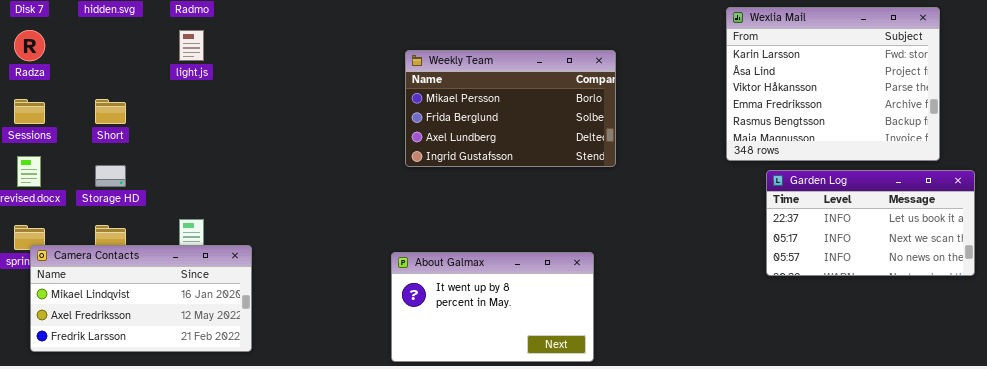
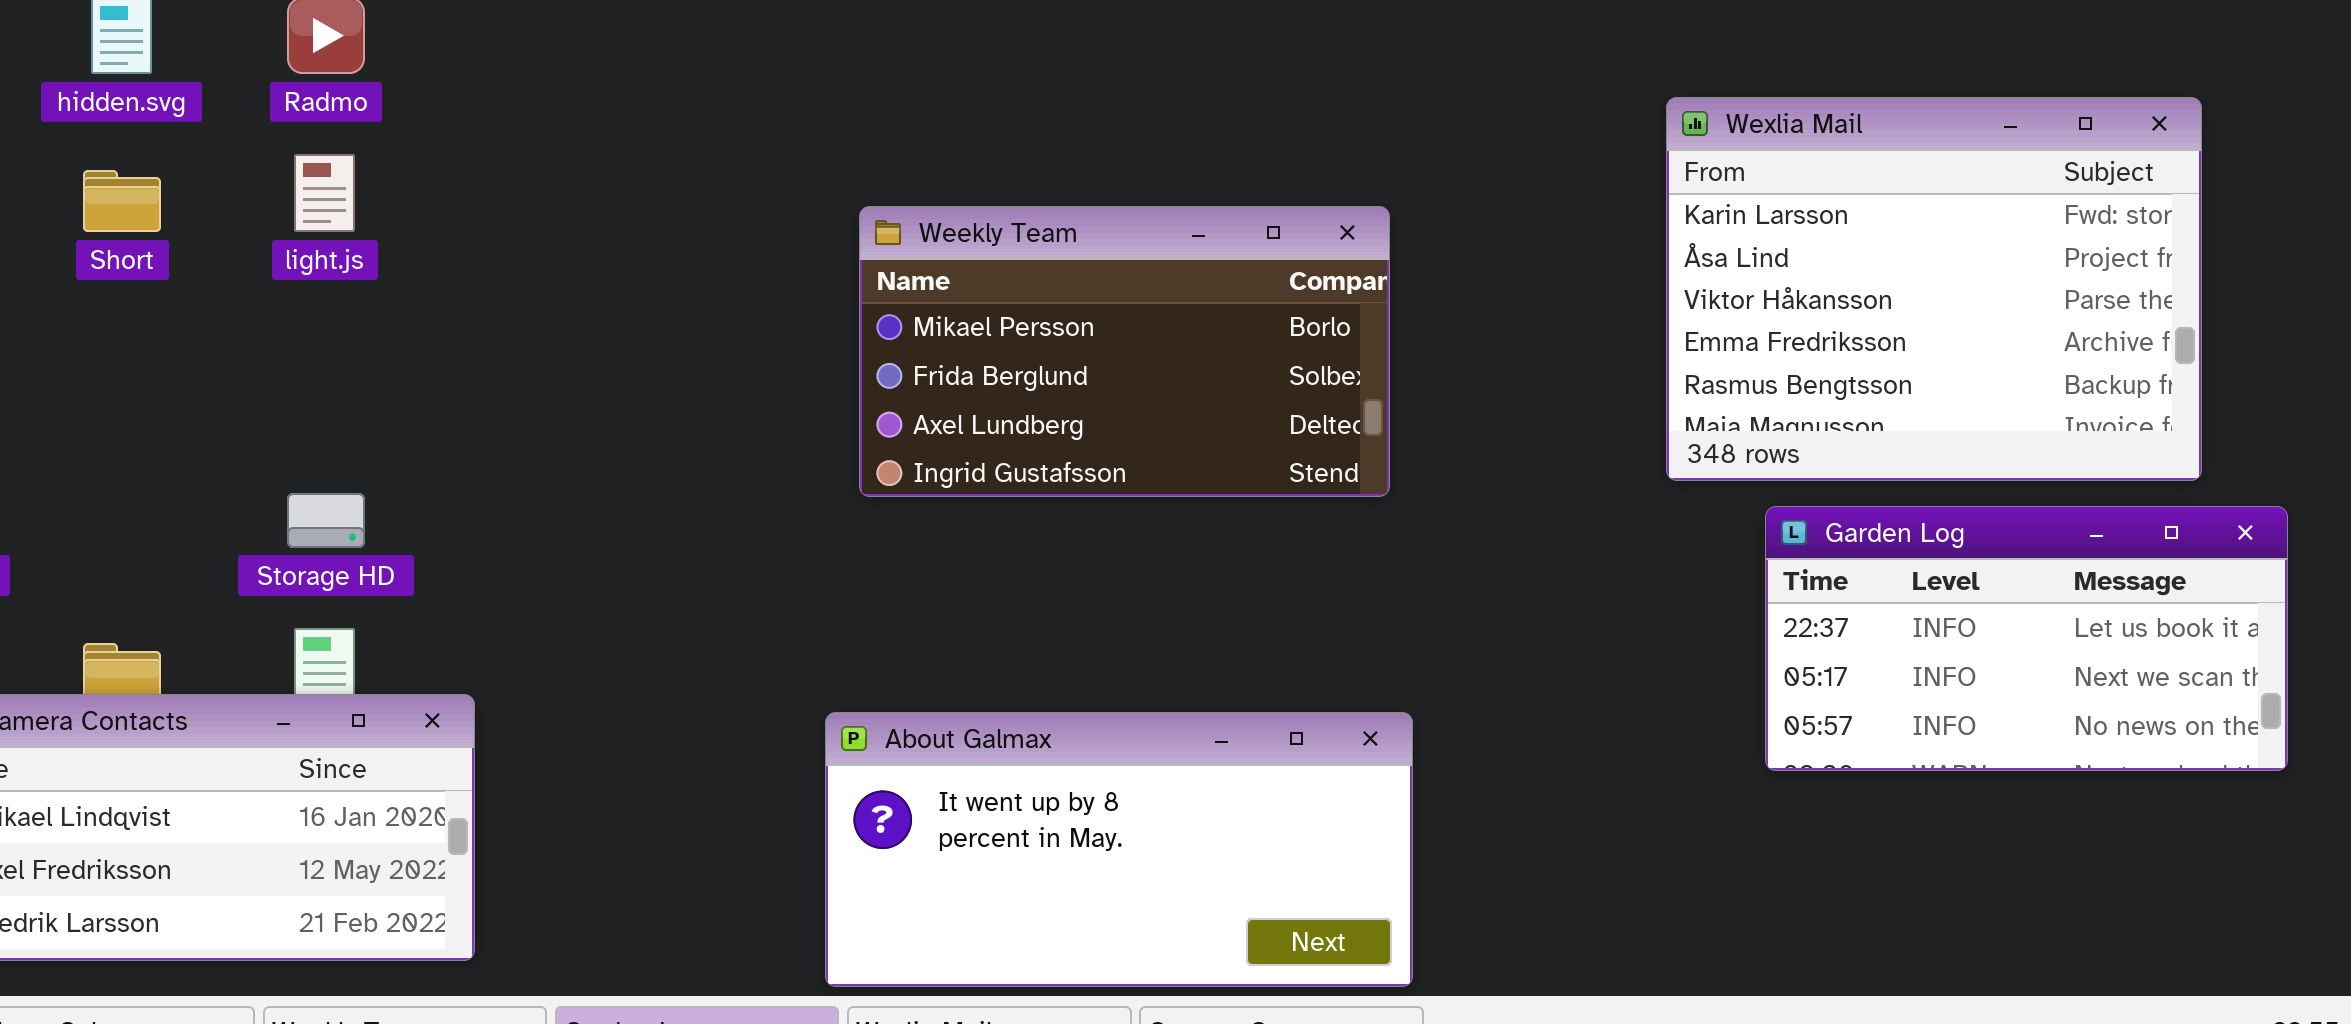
Short: [95,99,126,124] -> [83,170,161,232], moved
Storage HD: [95,165,126,187] -> [287,493,365,548], moved
About Galmax: [391,252,594,362] -> [825,712,1413,987], resized

